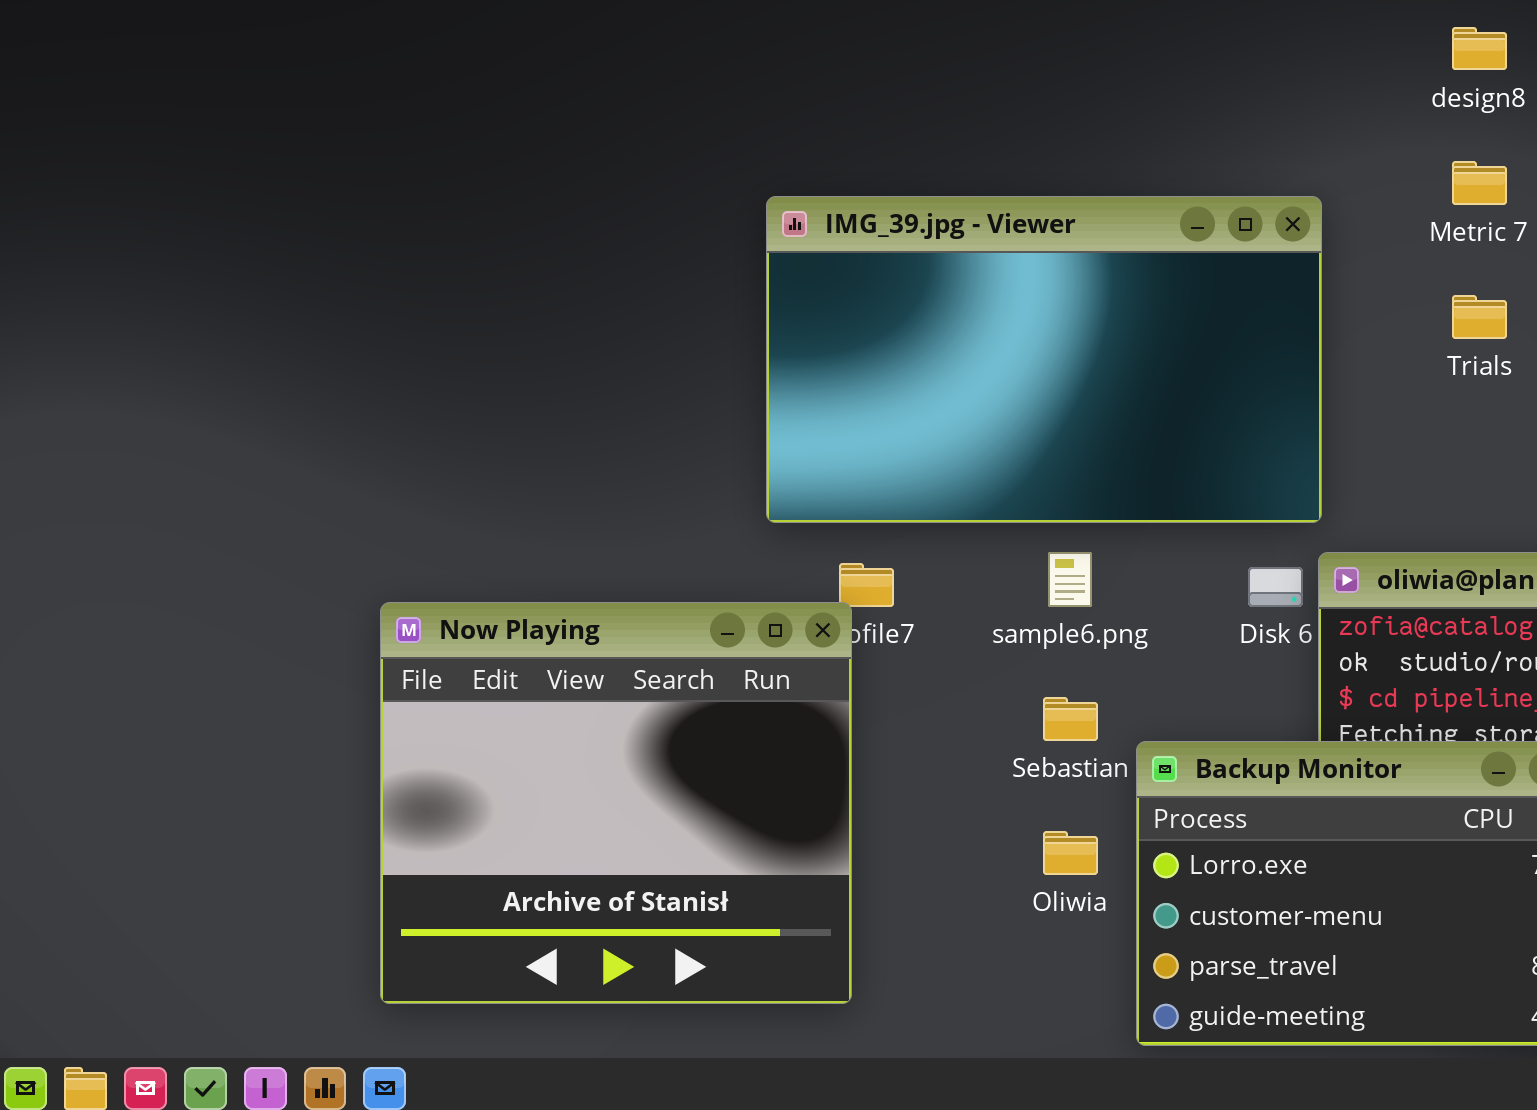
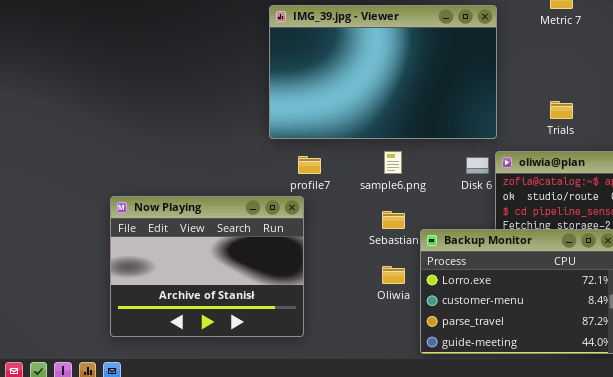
Trials: [1452,295,1507,339] -> [550,101,573,119], moved
Now Playing: [380,602,852,1004] -> [110,196,304,337], resized

